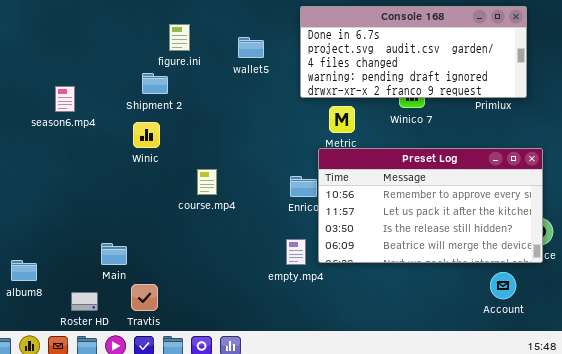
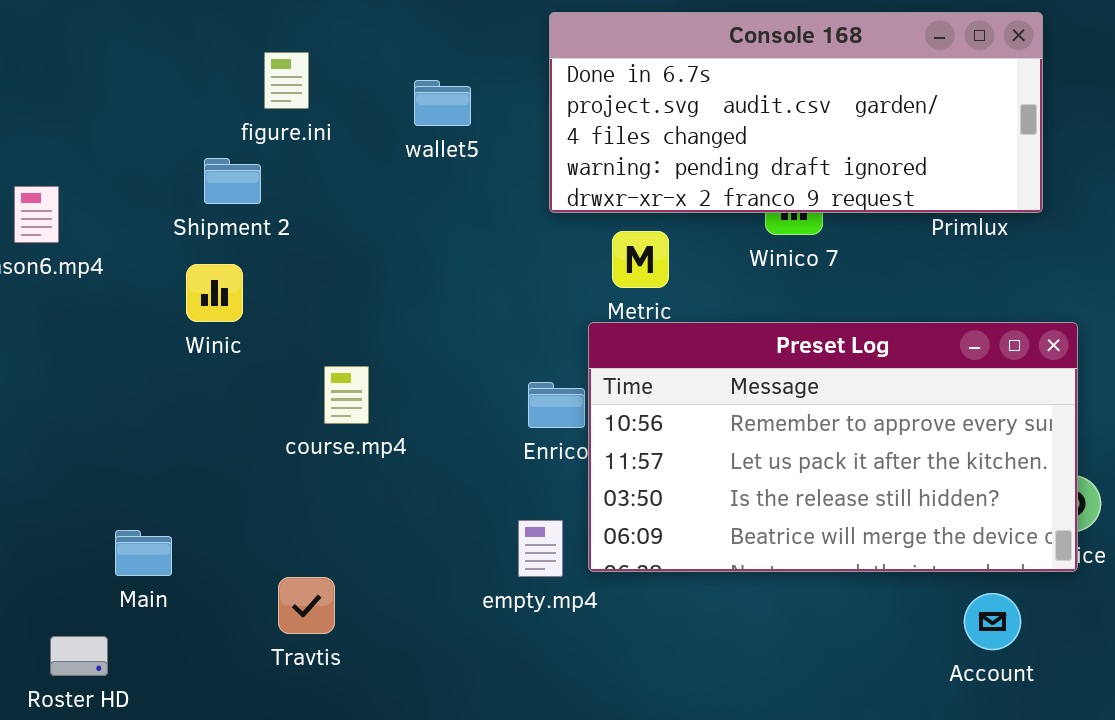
Travtis: [131,284,158,311] -> [278,577,335,634], moved

